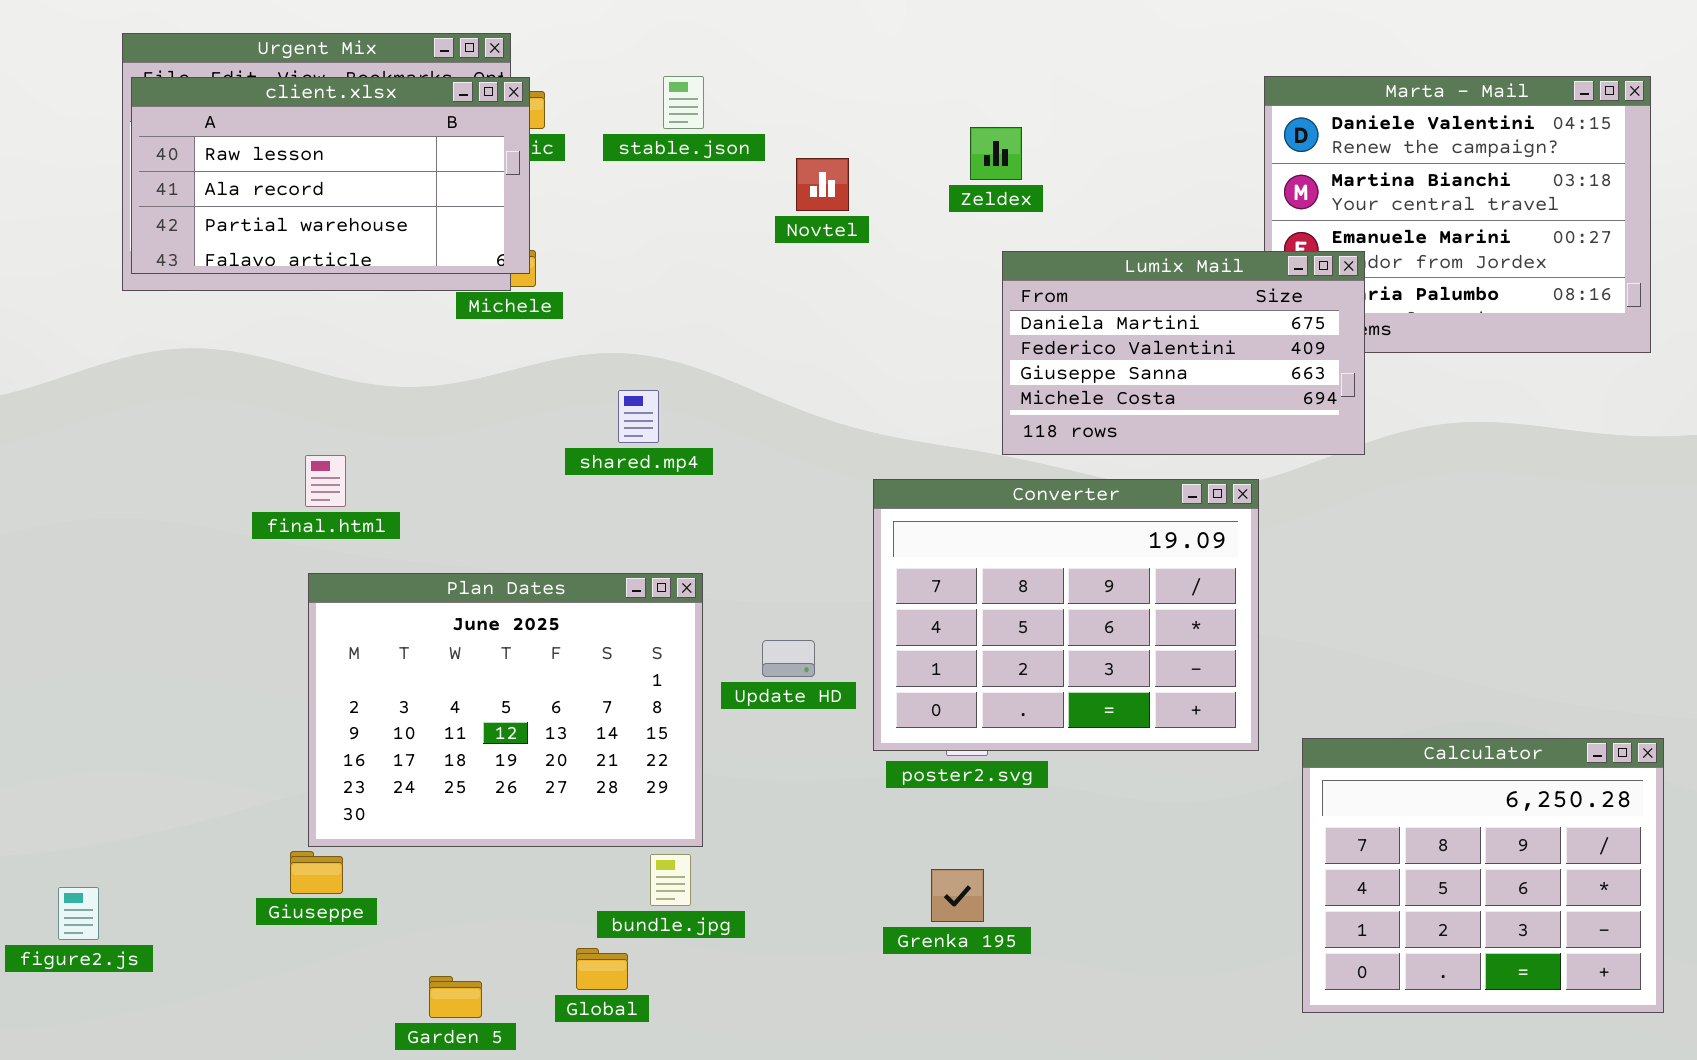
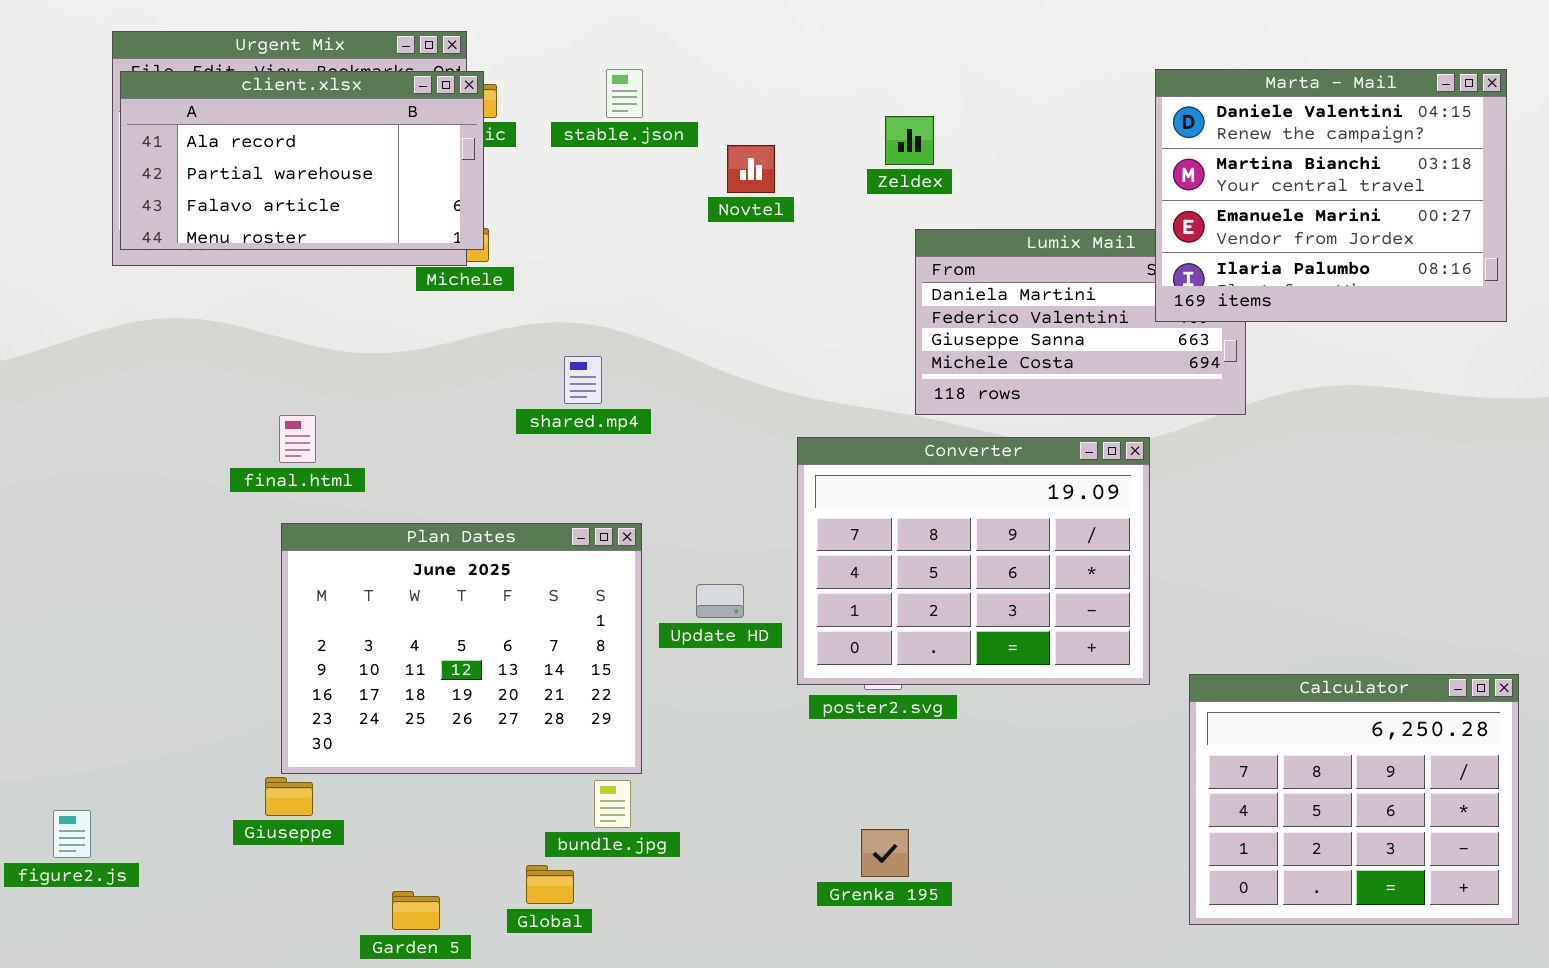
Marta - Mail: [1264,76,1651,353] -> [1155,69,1507,322], raised
client.xlsx: [131,77,530,274] -> [120,71,484,250], scrolled down 1 row
Grenka 195: [931,869,984,922] -> [861,829,909,877], moved

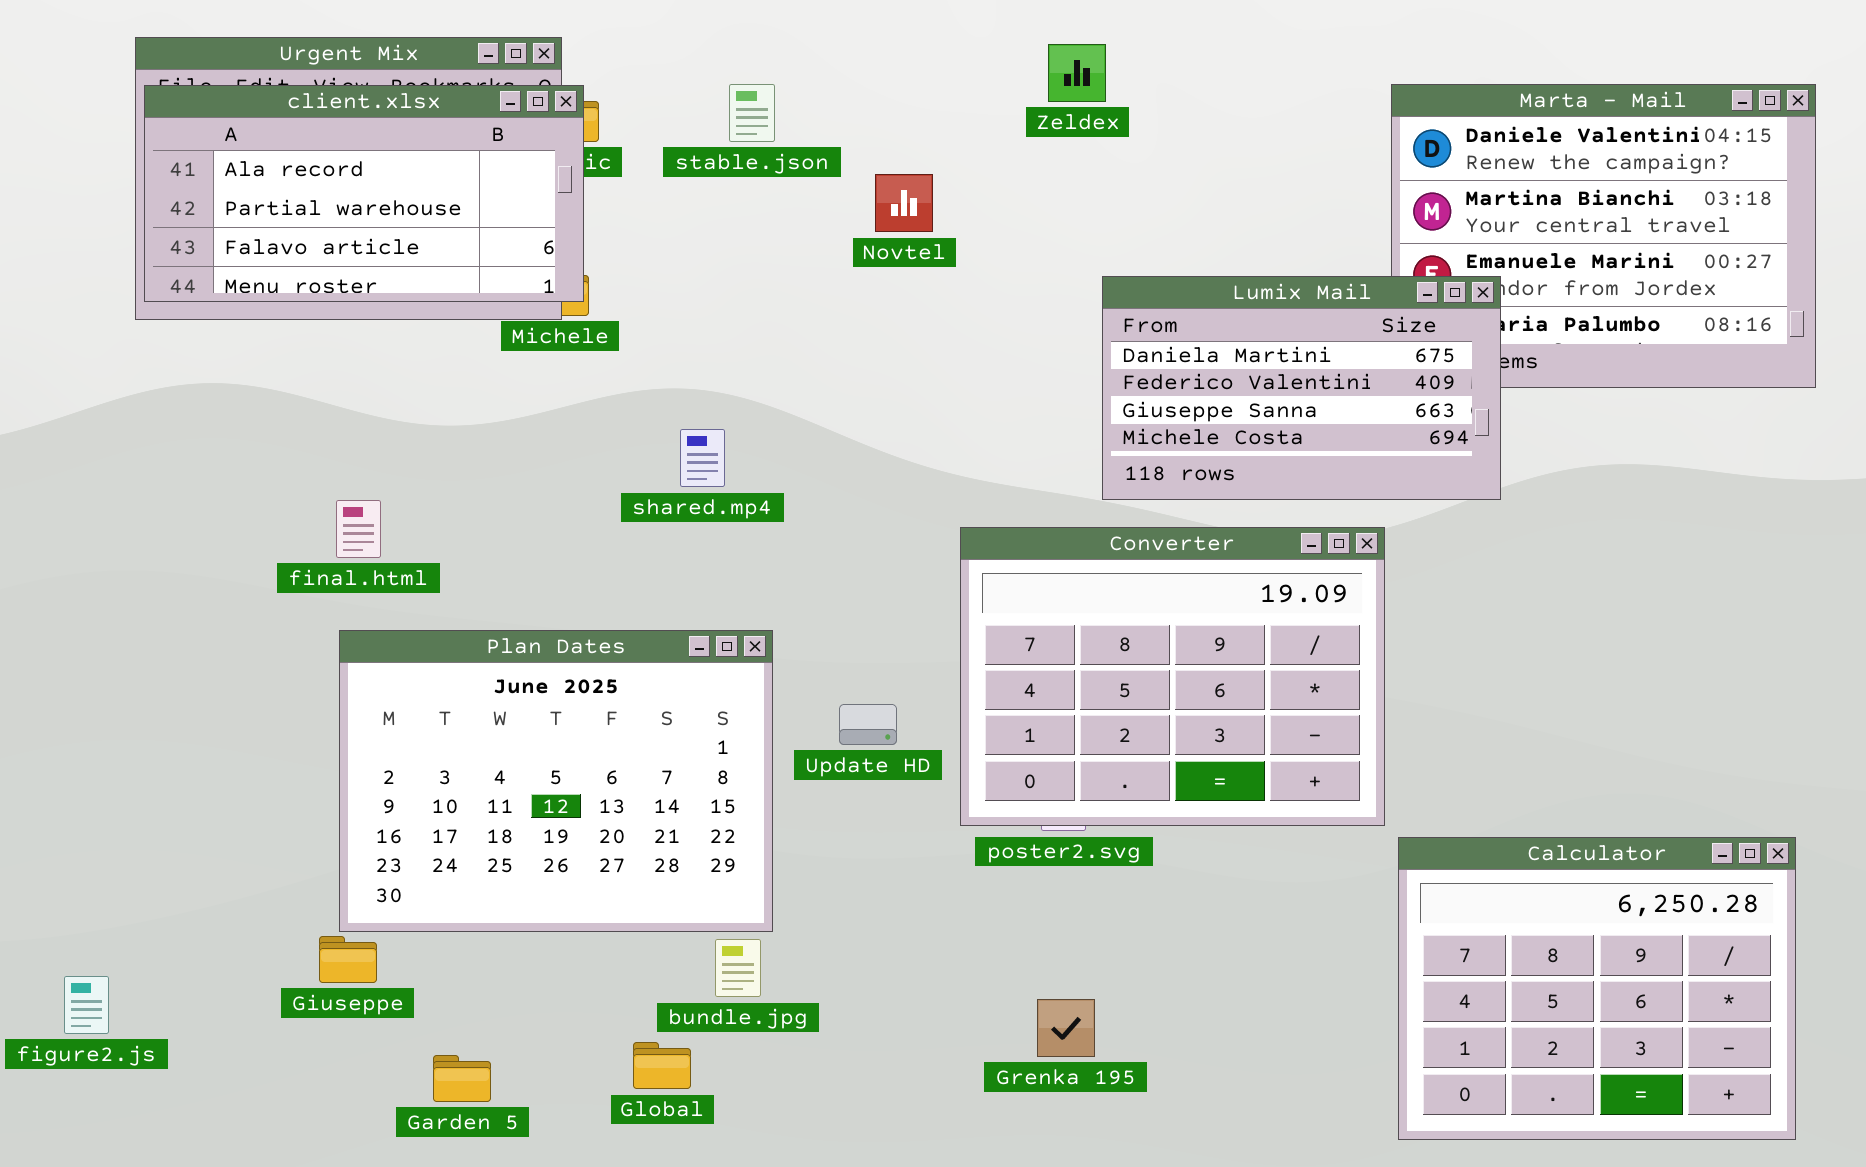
Zeldex: [885,116,934,165] -> [1048,44,1106,102], moved
Lumix Mail: [915,229,1246,415] -> [1102,276,1501,500], raised
Calculator: [1189,674,1519,925] -> [1398,837,1796,1140], moved
Garden 5: [392,891,440,930] -> [433,1055,491,1102], moved

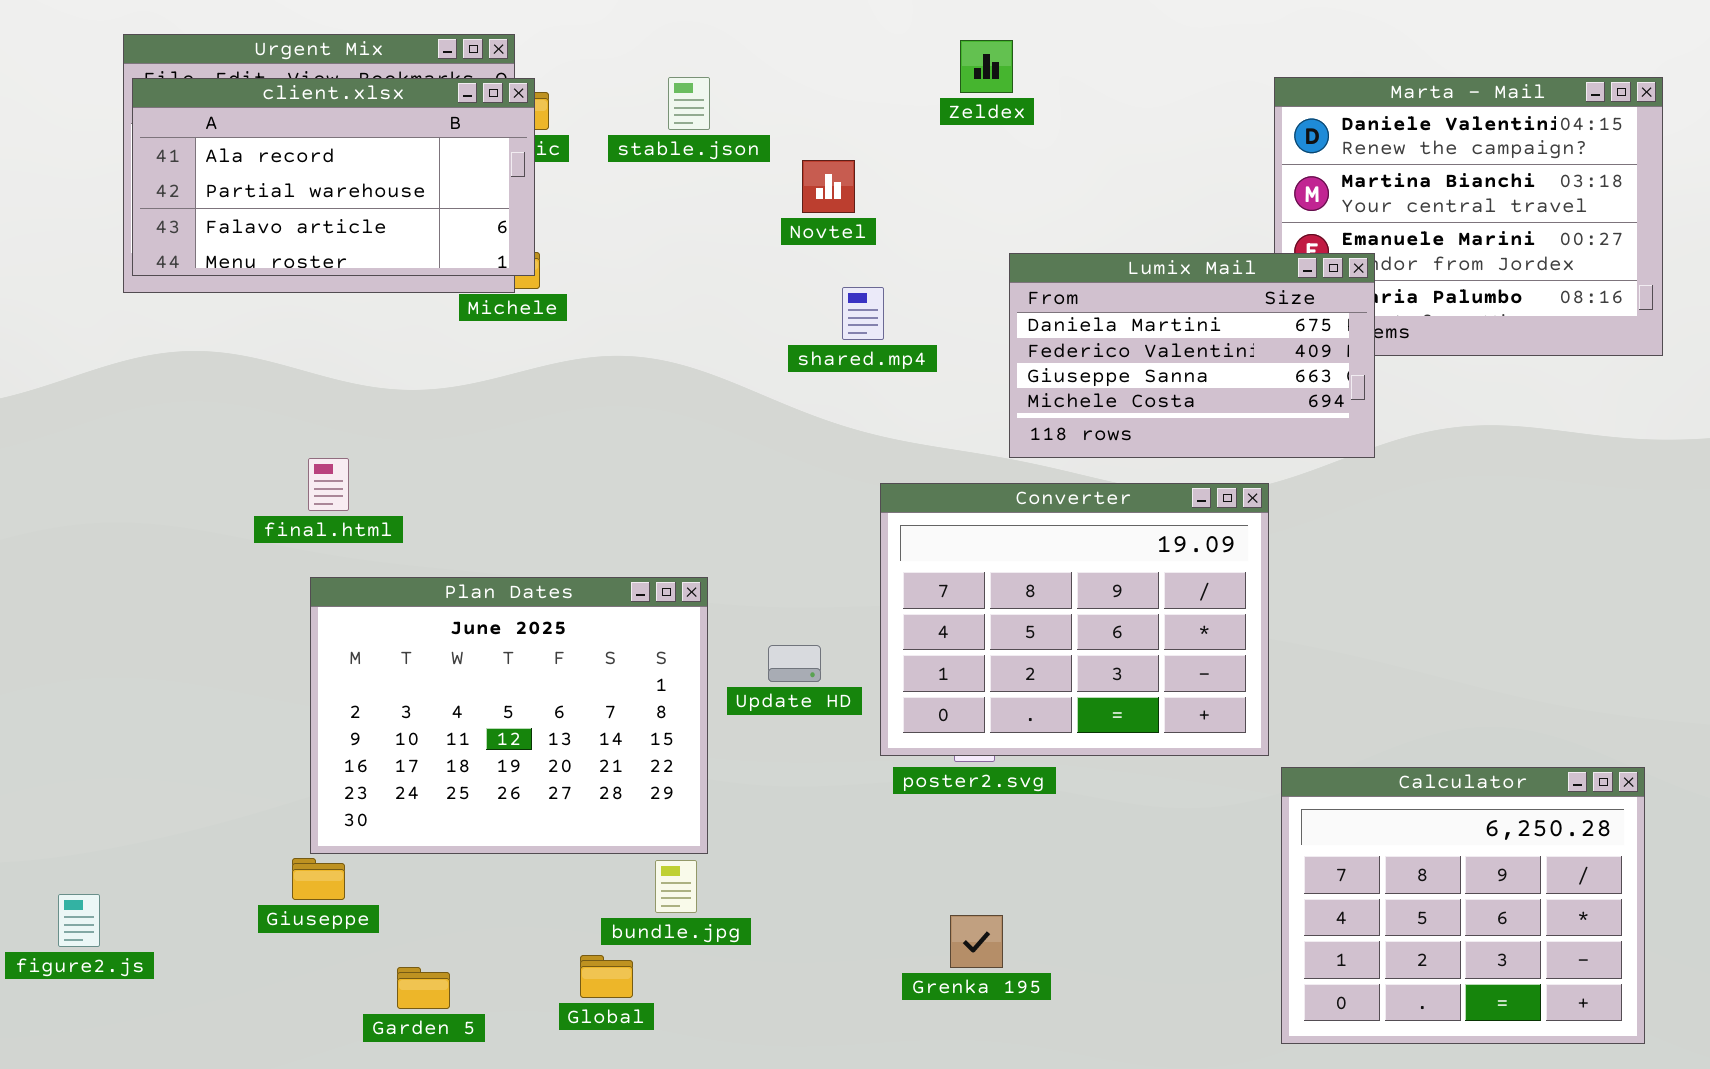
shared.mp4: [680,429,725,487] -> [842,287,884,340], moved

